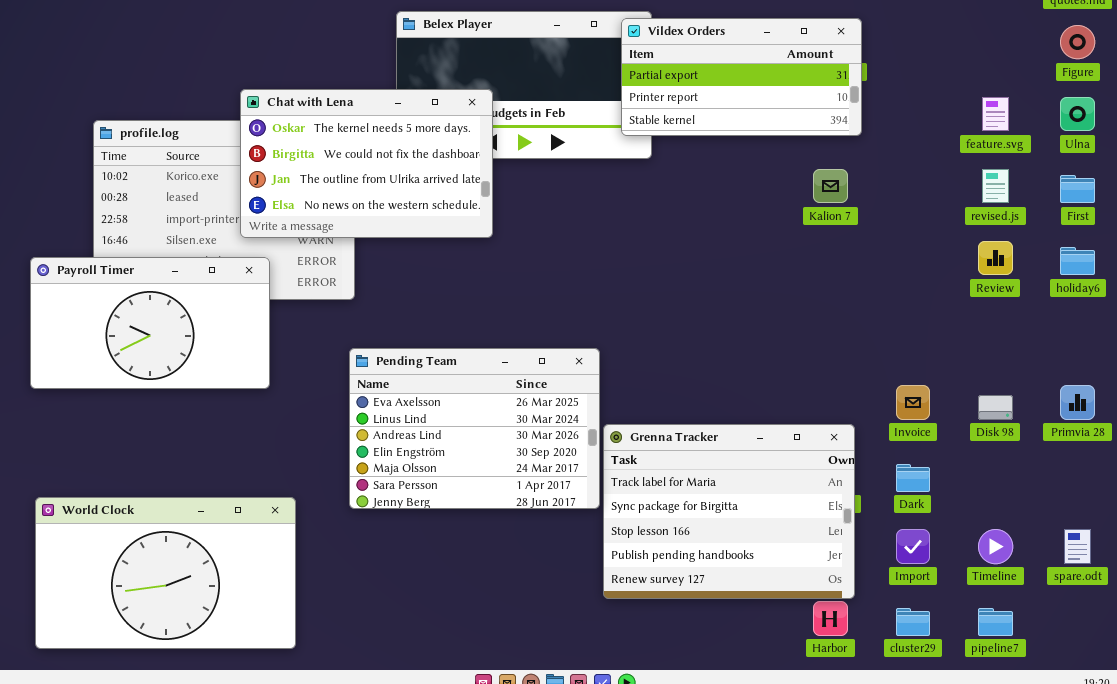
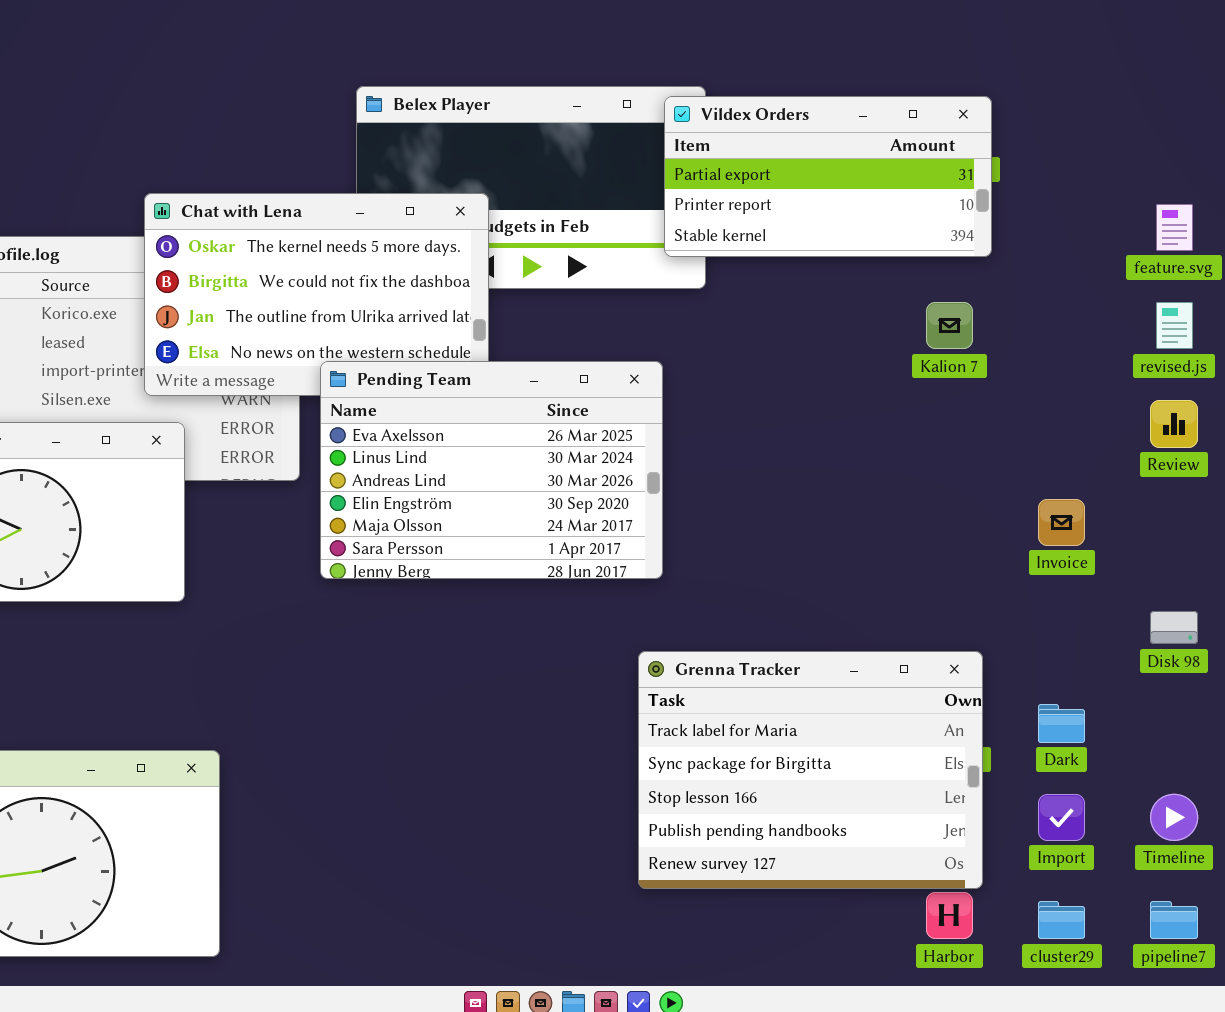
Pending Team: [349,348,600,509] -> [320,361,663,579], moved
Invoice: [896,385,930,420] -> [1038,499,1085,546], moved

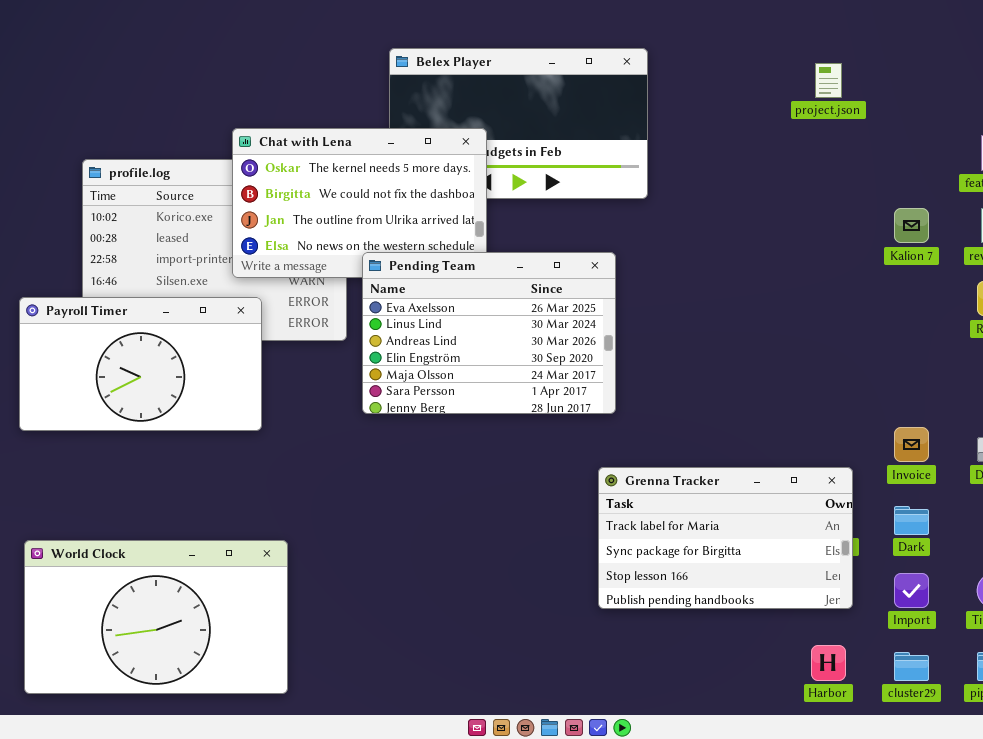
Vildex Orders: [664,96,992,257] -> none, closed
Kalion 7: [926,302,973,349] -> [894,208,929,243], moved
Invoice: [1038,499,1085,546] -> [894,427,929,462], moved
Grenna Tracker: [638,651,983,889] -> [598,467,853,609], resized

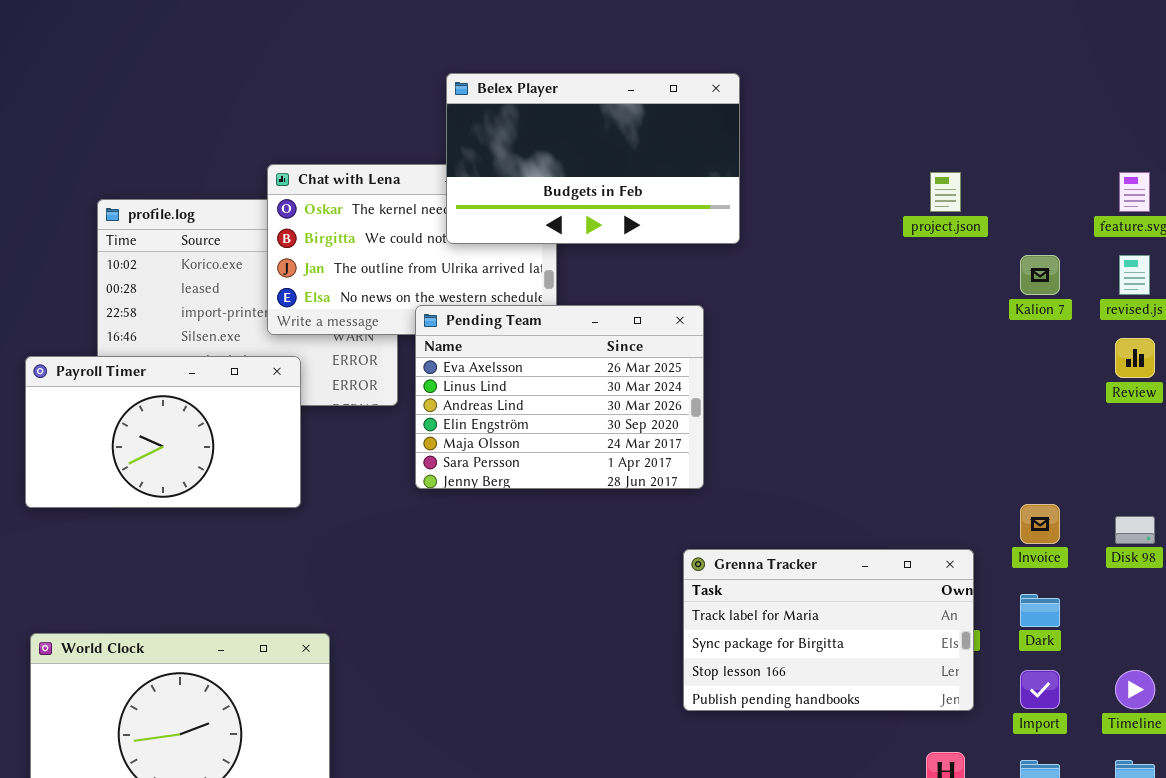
Belex Player: [389,48,648,199] -> [446,73,740,244], raised
project.json: [815,63,842,98] -> [930,172,961,212], moved

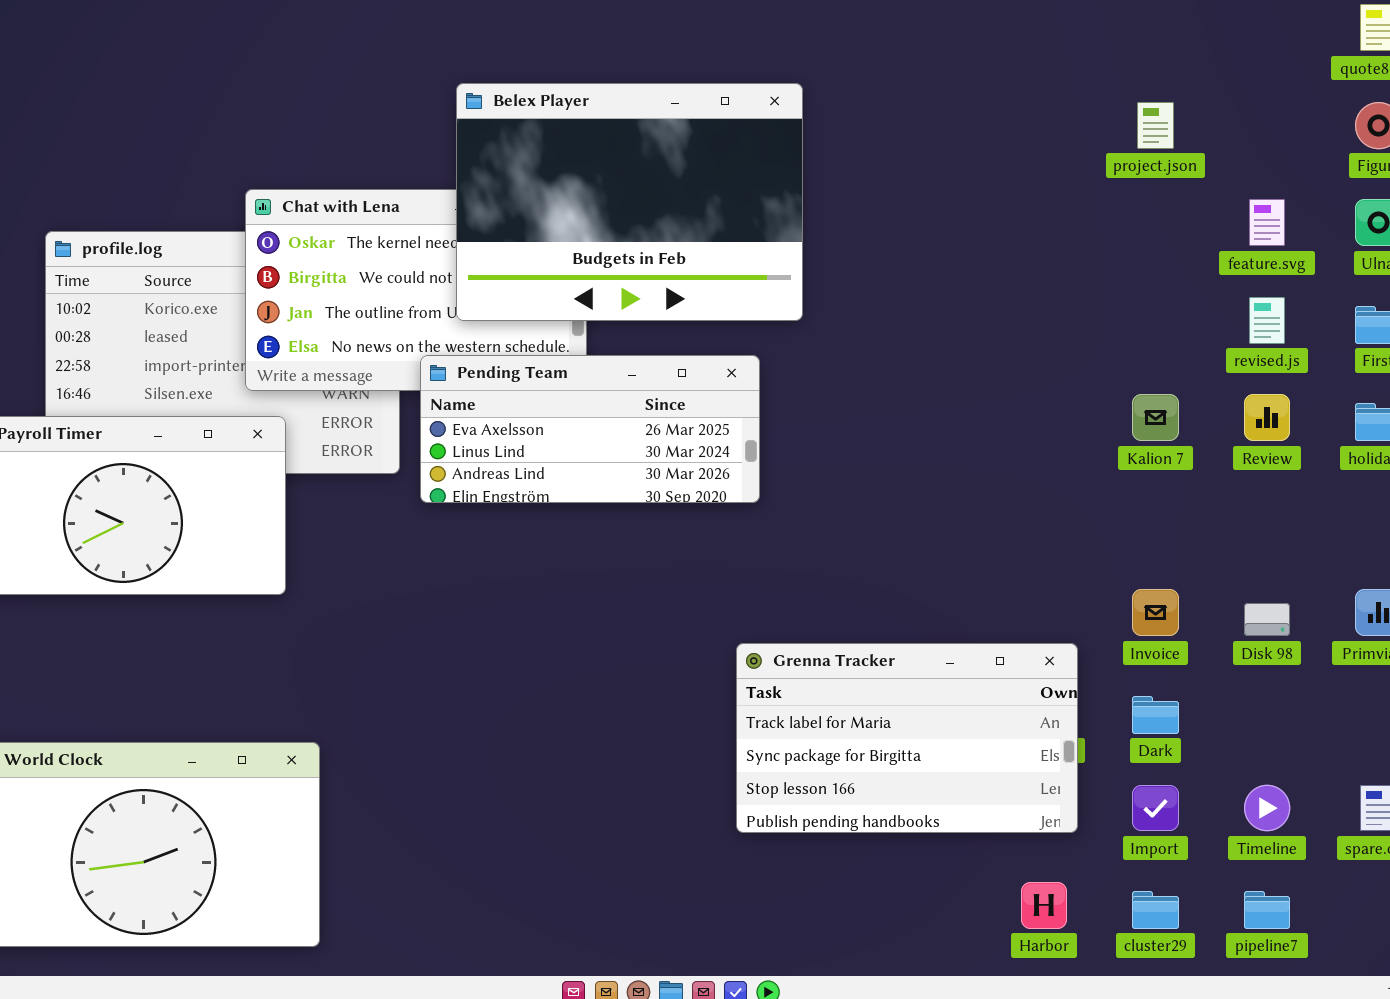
Belex Player: [446,73,740,244] -> [456,83,803,321], resized
project.json: [930,172,961,212] -> [1137,102,1174,149], moved
Kalion 7: [1020,255,1060,295] -> [1132,394,1179,441], moved
Pending Team: [415,305,704,489] -> [420,355,760,503], resized

